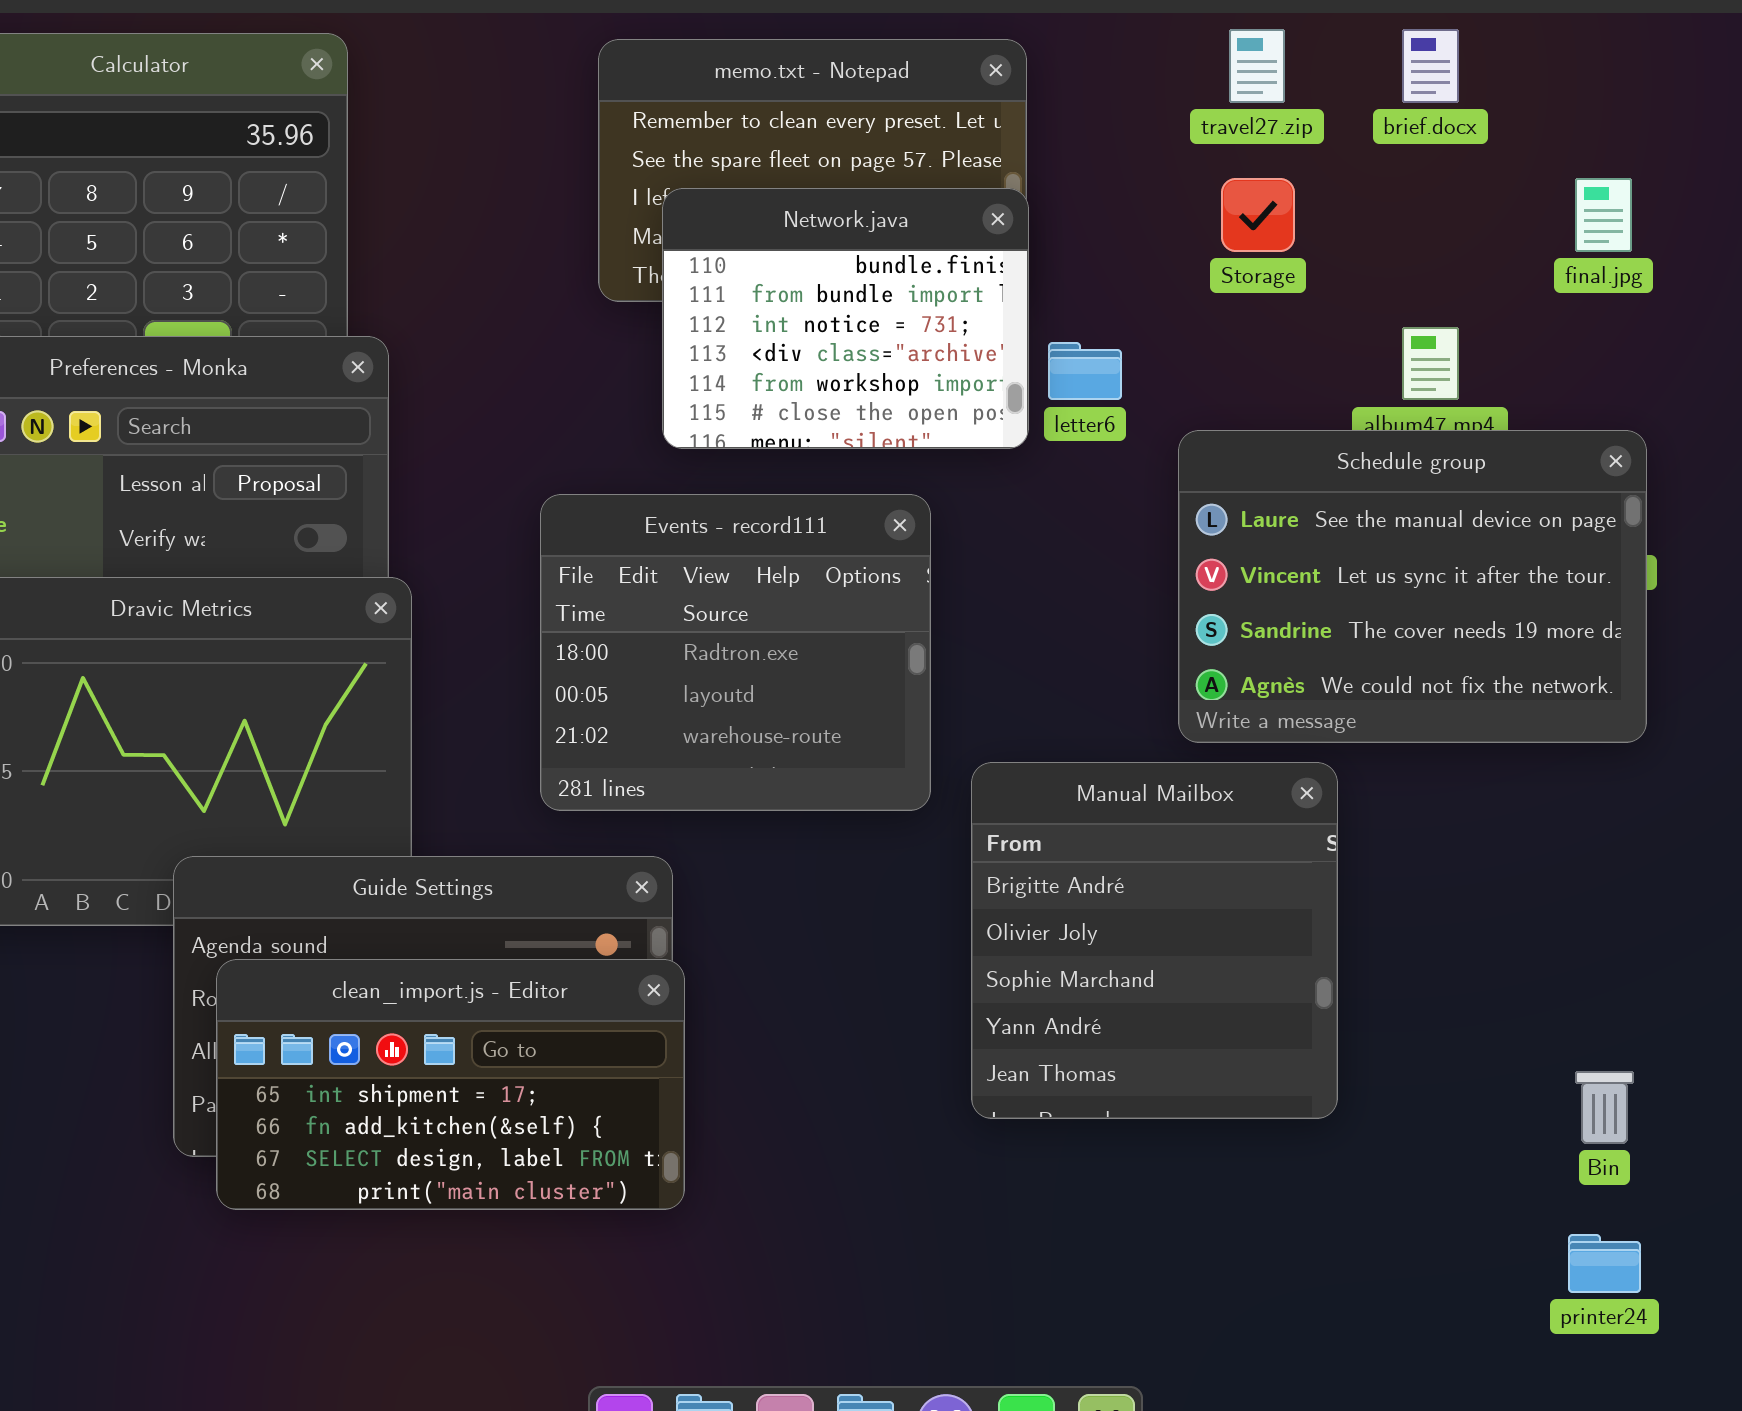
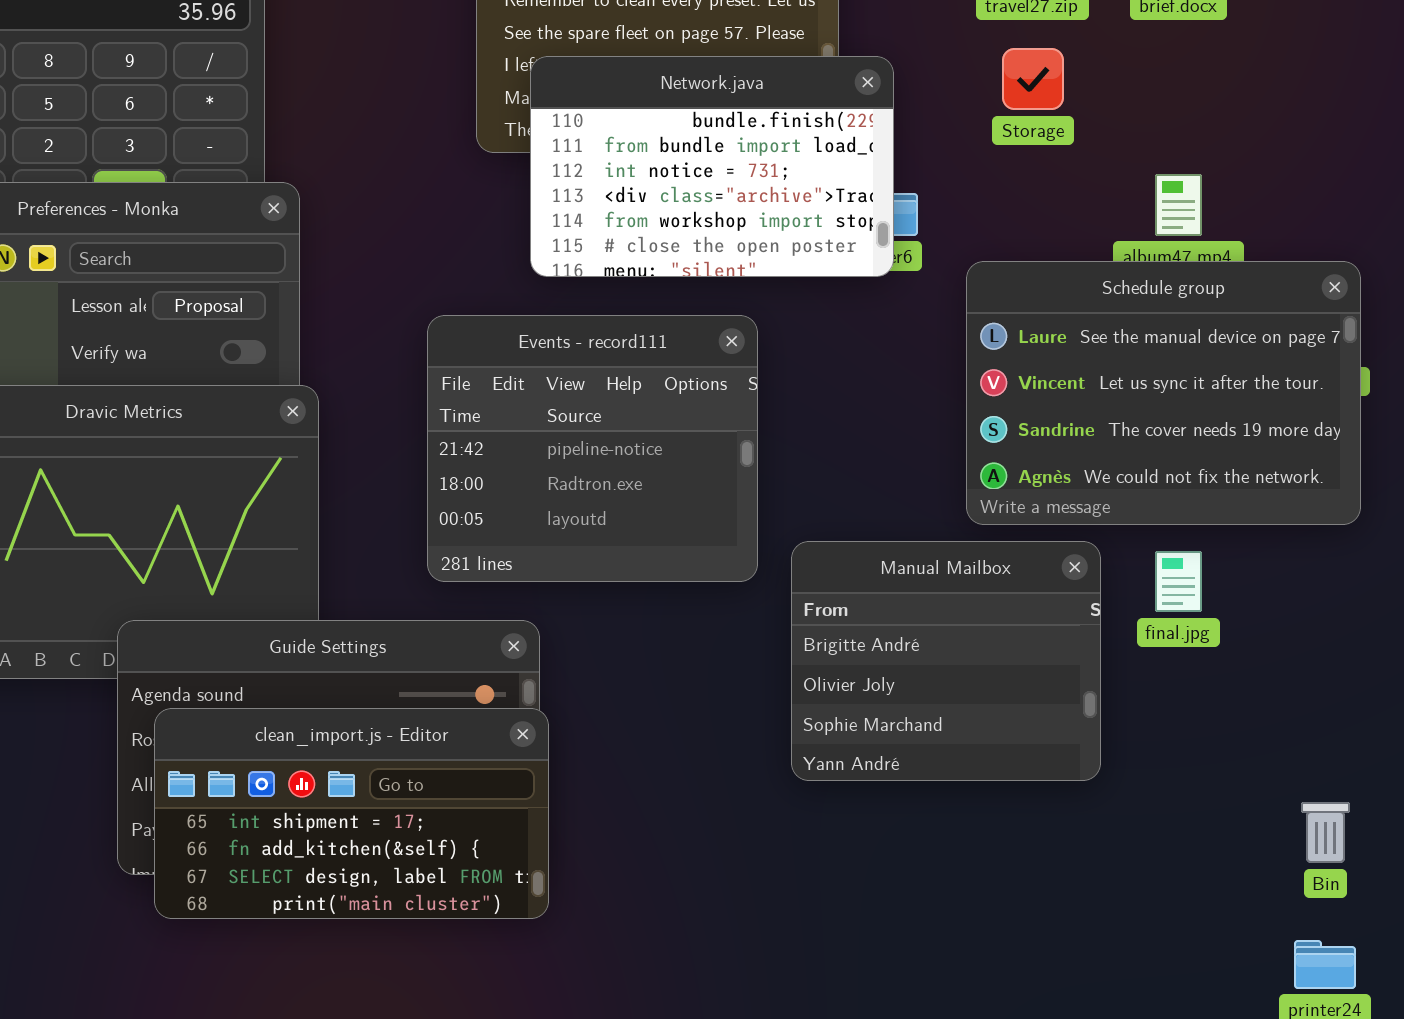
final.jpg: [1575,178,1632,252] -> [1155,551,1202,612], moved
Network.java: [662,188,1029,449] -> [530,56,894,277], resized
Events - record111: [540,494,931,811] -> [427,315,758,582], scrolled up 1 row
Manual Mailbox: [971,762,1338,1119] -> [791,541,1101,781], resized

